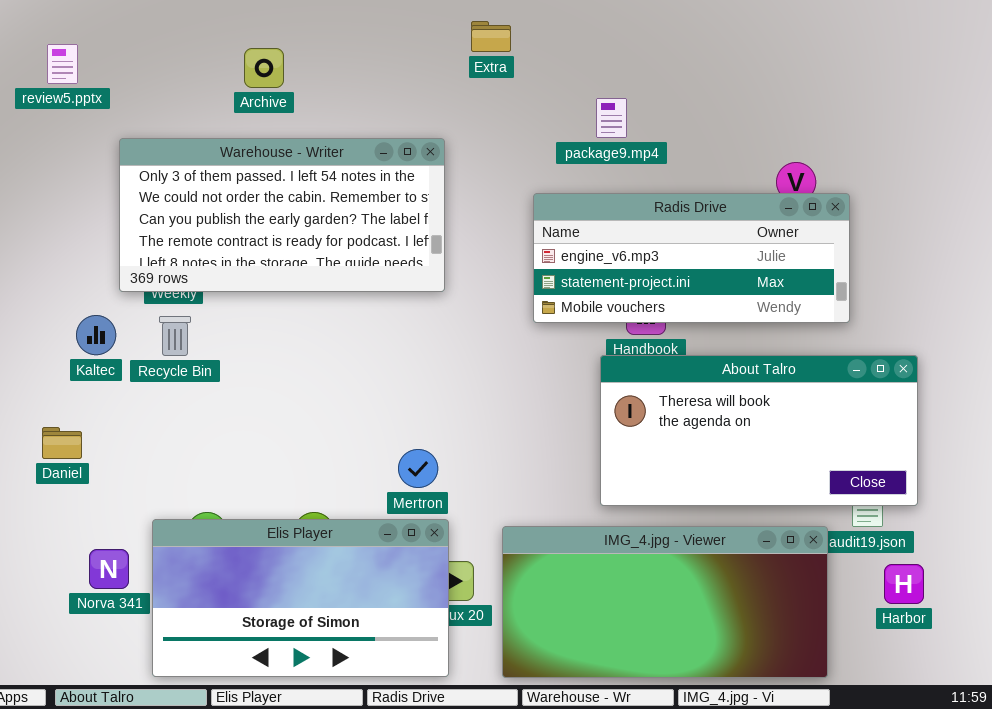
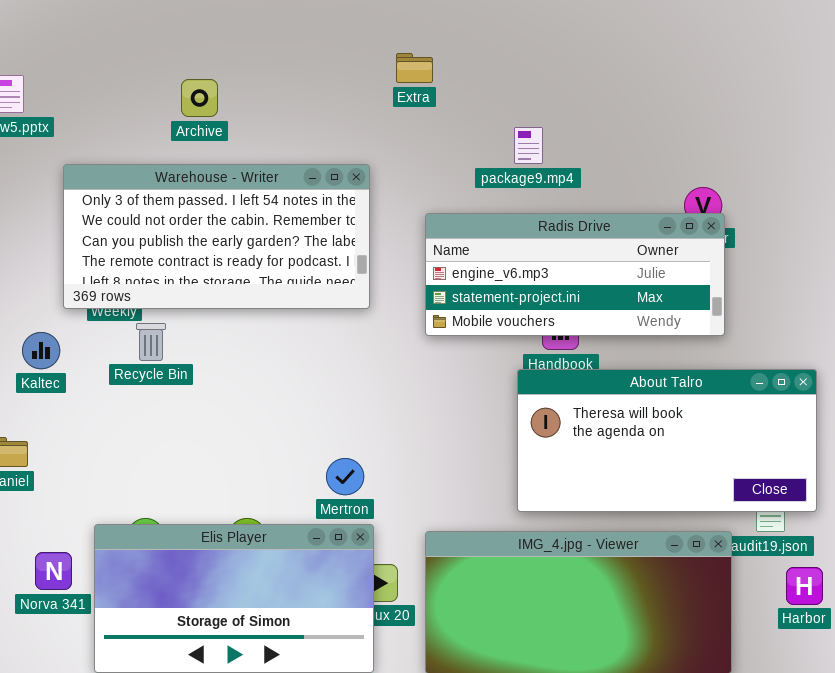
Radis Drive: [533,193,850,323] -> [425,213,725,336], moved
Recycle Bin: [159,316,191,356] -> [136,323,166,361], moved

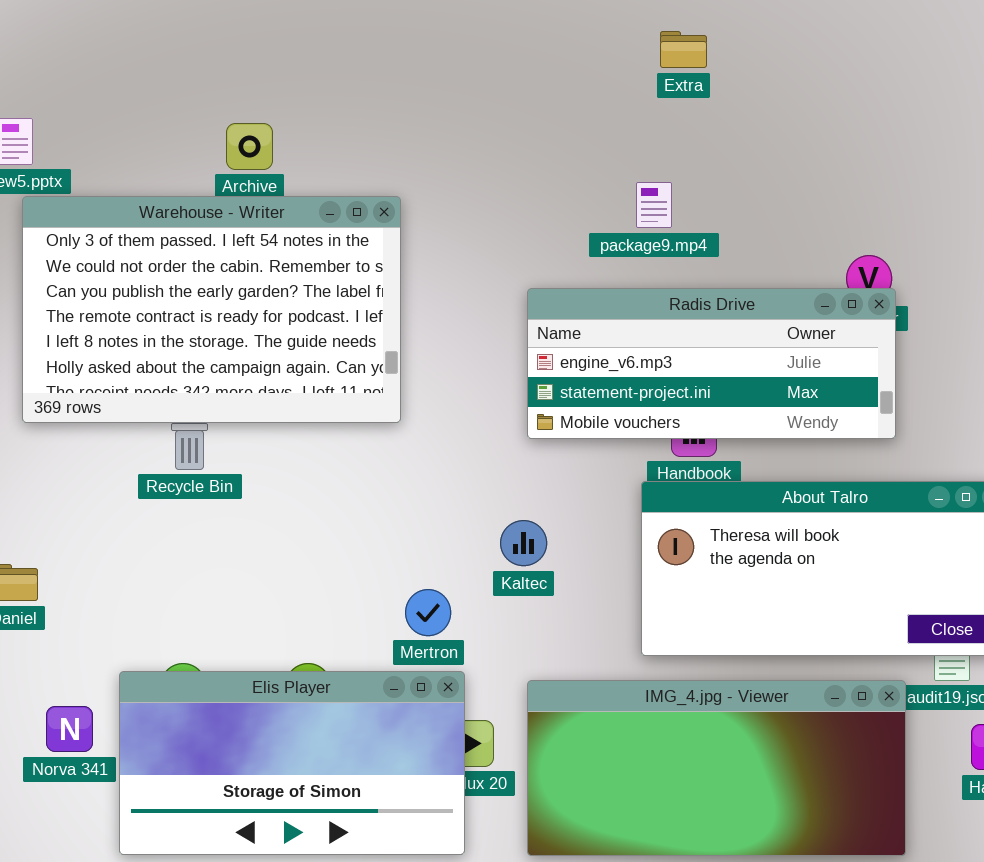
Extra: [396,53,433,83] -> [660,31,707,68], moved
Warehouse - Writer: [63,164,370,309] -> [22,196,401,423], moved, resized
Kaltec: [22,332,60,369] -> [500,520,547,566], moved

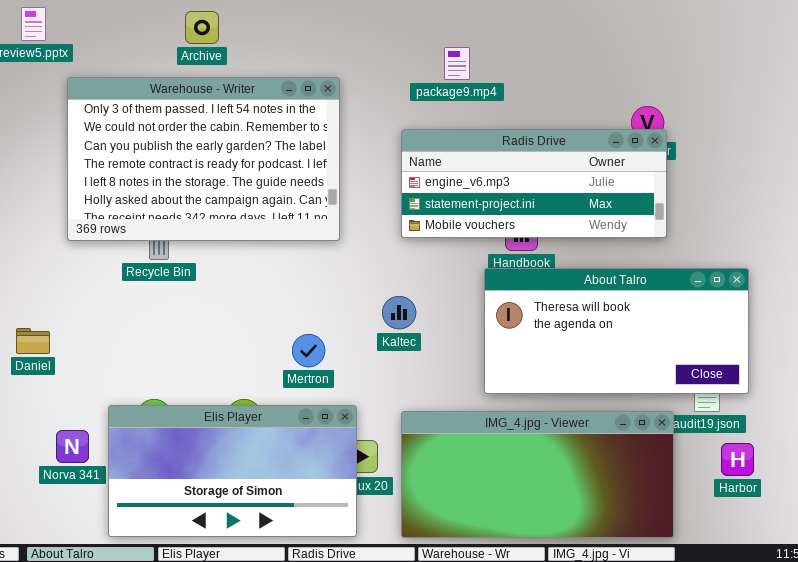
package9.mp4: [636,182,672,228] -> [444,47,470,80], moved
Warehouse - Writer: [22,196,401,423] -> [67,77,340,241], moved
Mertron: [405,589,451,636] -> [292,334,325,367], moved

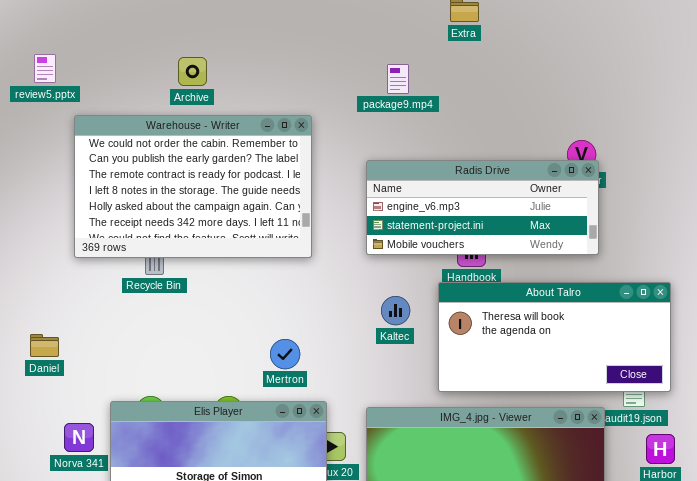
package9.mp4: [444,47,470,80] -> [387,64,409,94], moved
Warehouse - Writer: [67,77,340,241] -> [74,115,312,258], scrolled down 1 row
Kaltec: [382,296,416,329] -> [381,296,410,325], moved

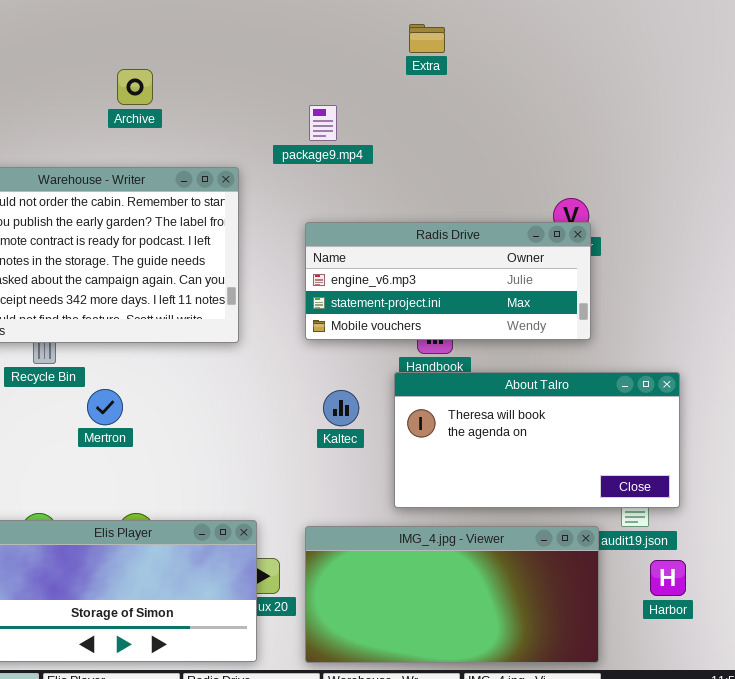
Archive: [178,57,207,86] -> [117,69,153,105], moved
package9.mp4: [387,64,409,94] -> [309,105,337,141], moved
Mertron: [270,339,300,369] -> [87,389,123,425], moved

